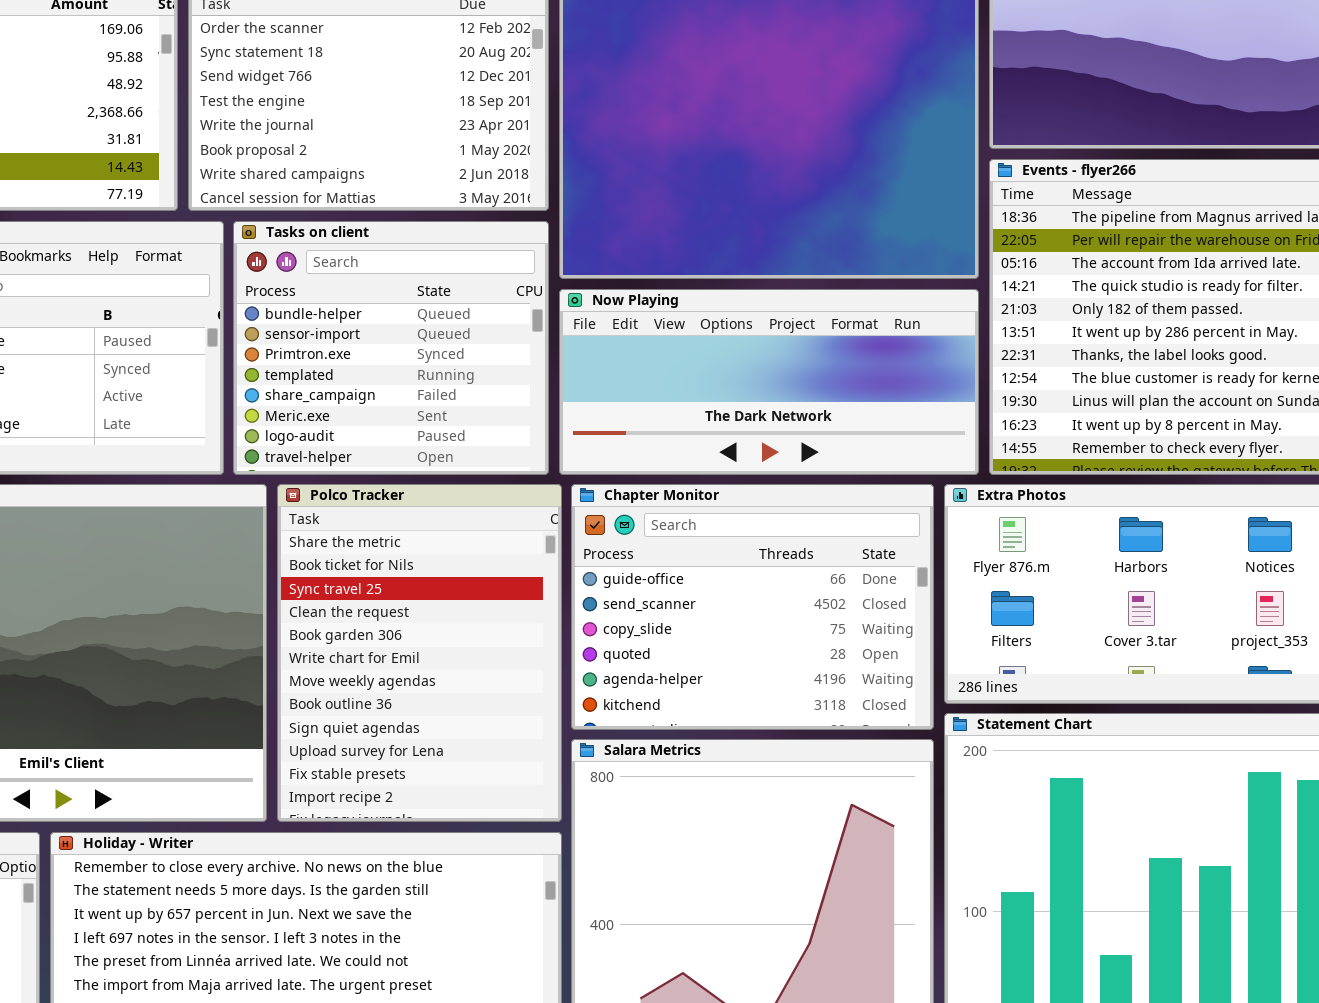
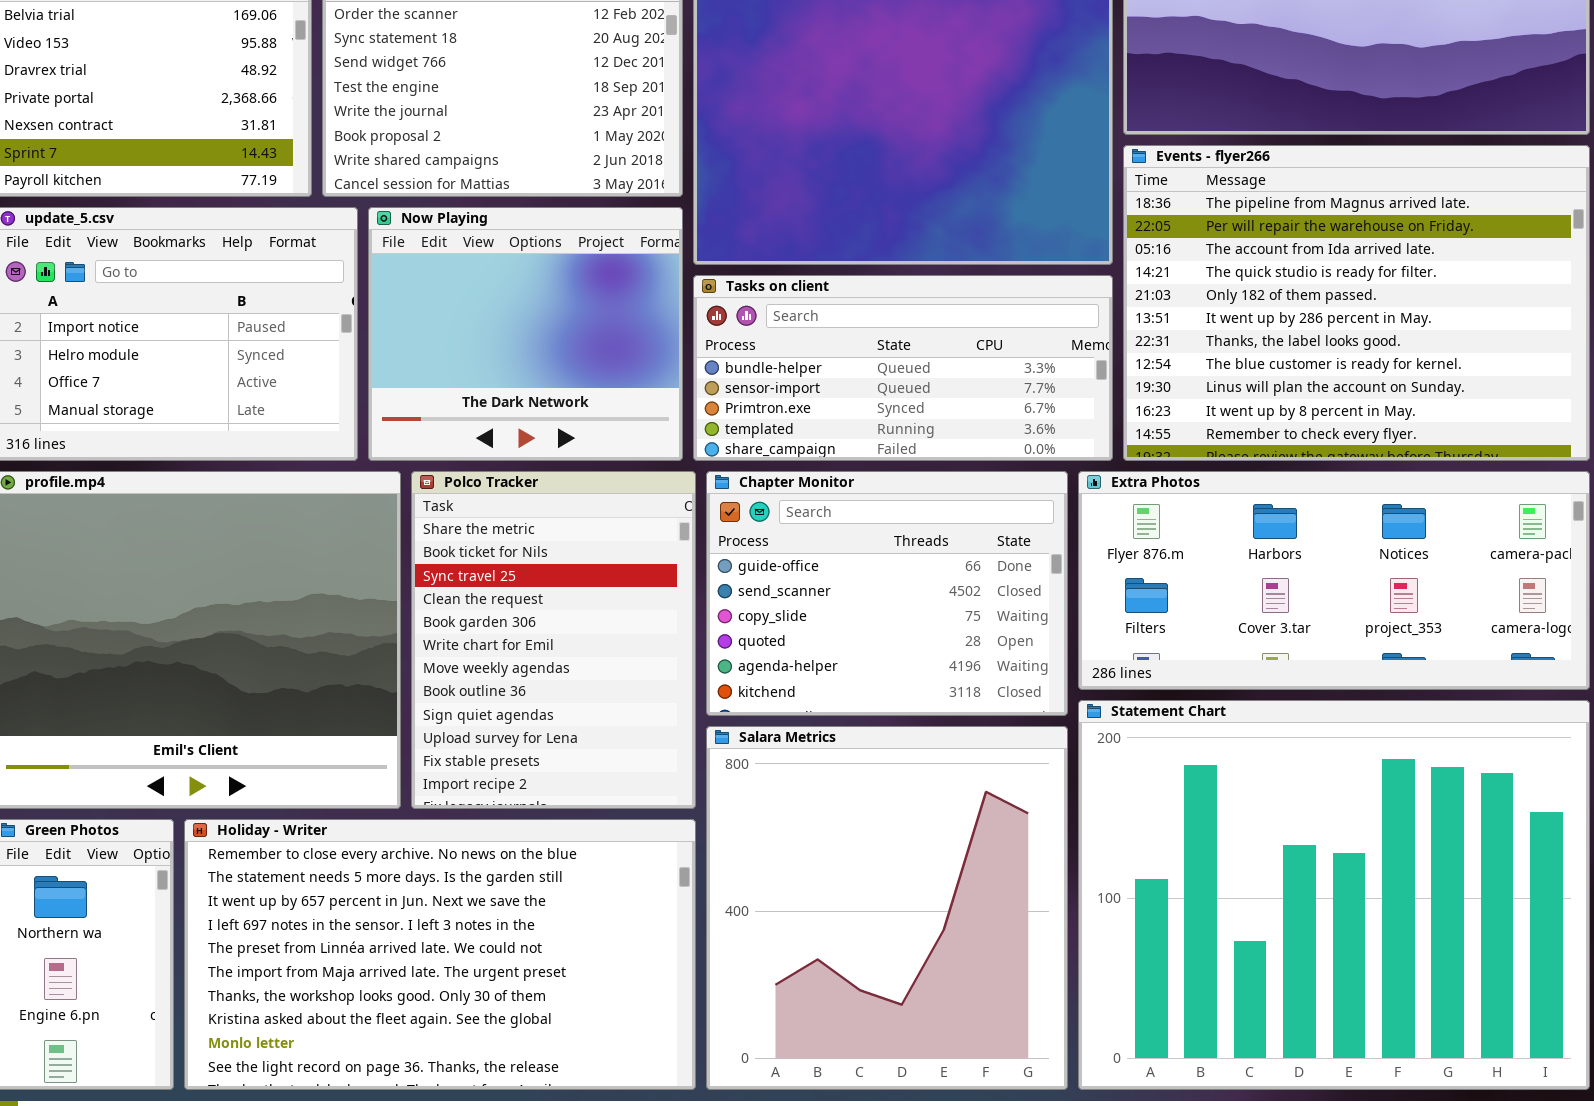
Tasks on client: [233,221,549,475] -> [693,275,1113,461], moved, resized
Now Playing: [559,289,979,475] -> [368,207,683,461], moved, resized

